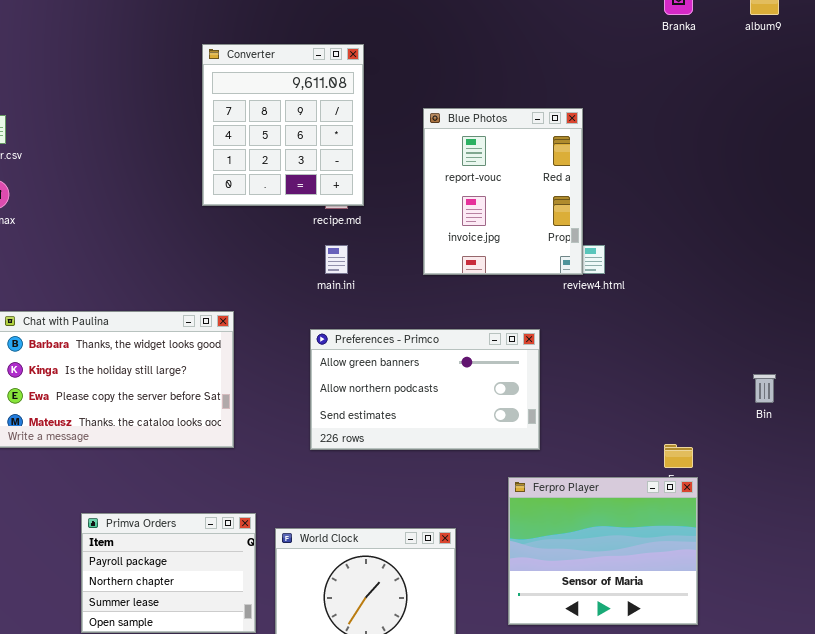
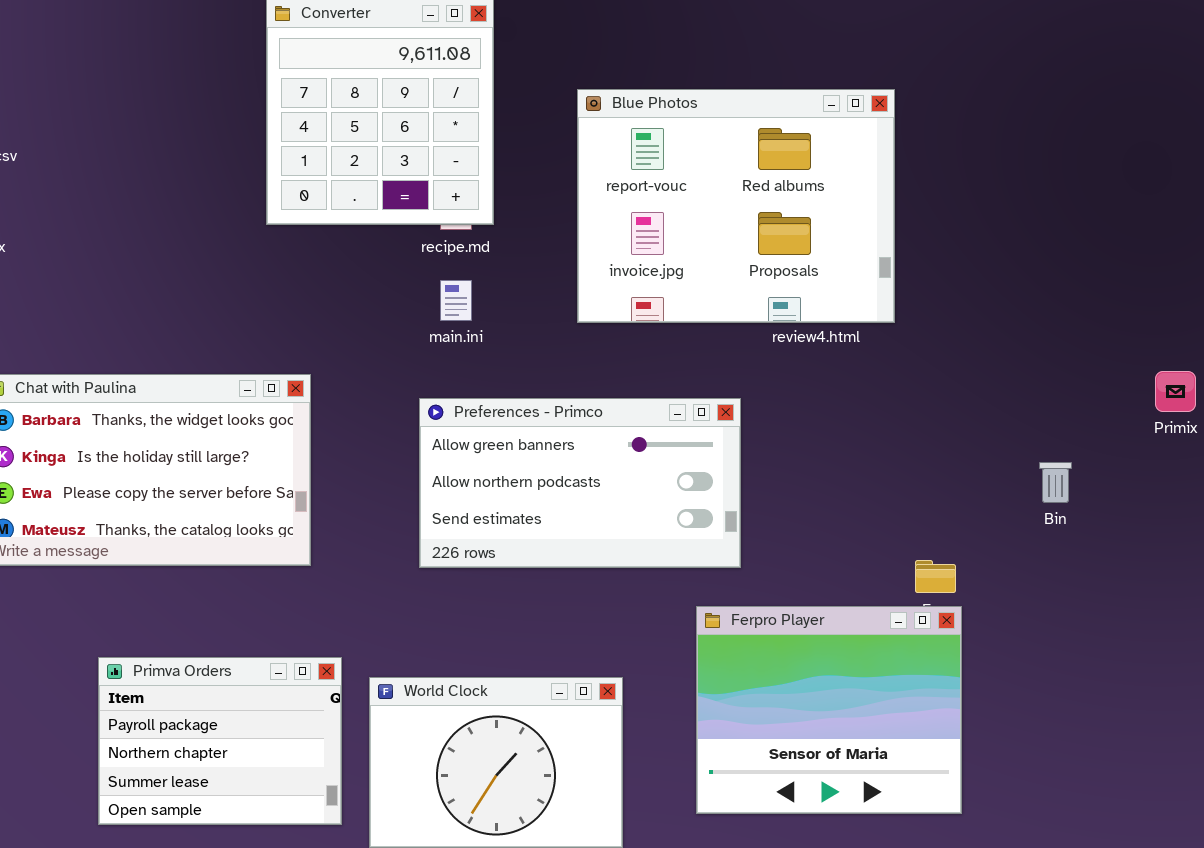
Blue Photos: [423,108,583,275] -> [577,89,895,323], resized

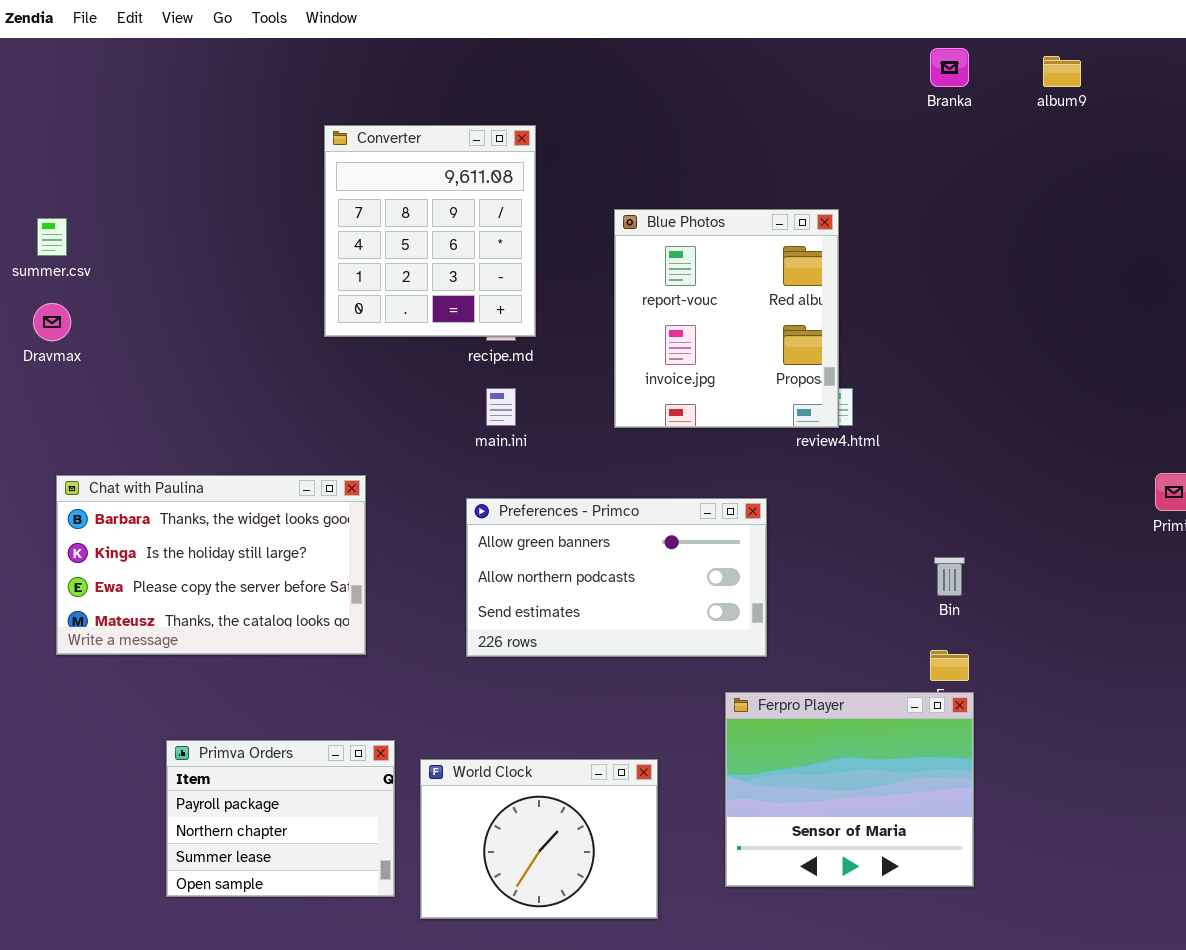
Blue Photos: [577,89,895,323] -> [614,209,839,428], resized
Bin: [1039,462,1072,503] -> [934,557,965,596], moved

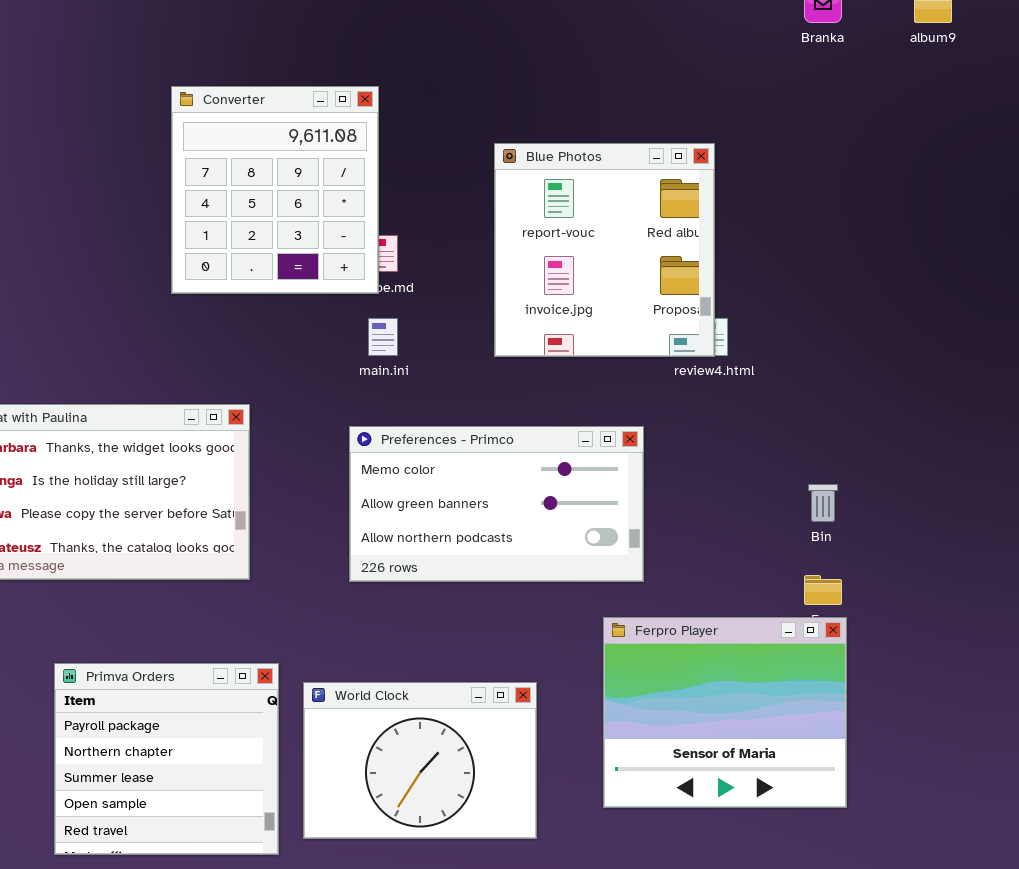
Converter: [324,125,536,337] -> [171,86,379,294], moved
Preferences - Primco: [466,498,767,657] -> [349,426,644,582], scrolled up 1 row
Primva Orders: [166,740,395,897] -> [54,663,279,855], resized

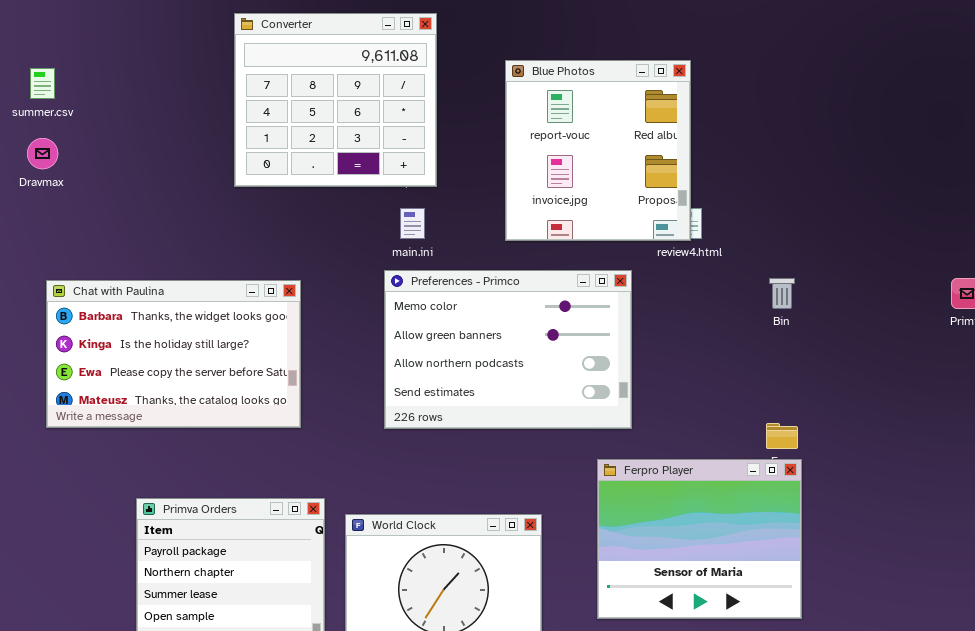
Converter: [171,86,379,294] -> [234,13,437,187], resized
Preferences - Primco: [349,426,644,582] -> [384,270,632,429], resized
Bin: [808,484,838,522] -> [769,278,795,309], moved

